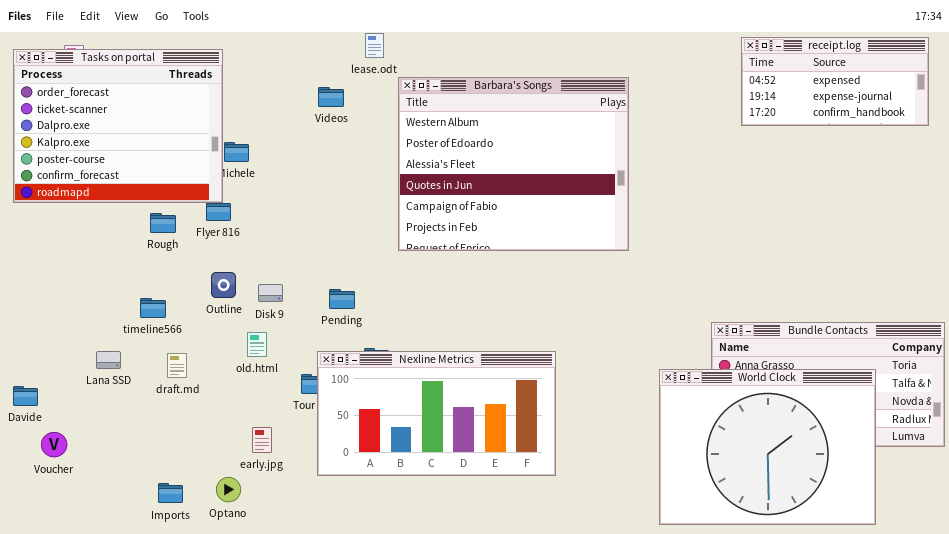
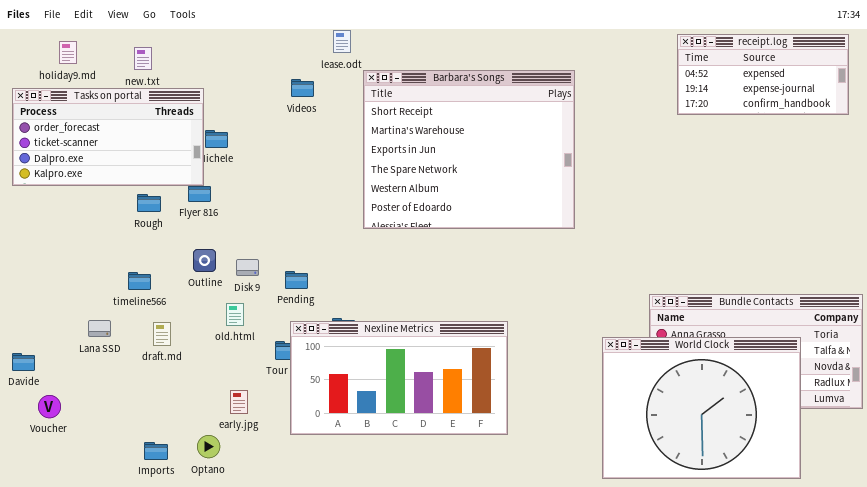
Tasks on portal: [13,49,223,203] -> [12,88,204,186], resized
Barbara's Songs: [398,77,629,251] -> [363,70,575,229], scrolled up 4 rows
Pending: [329,289,355,309] -> [285,271,308,289], moved

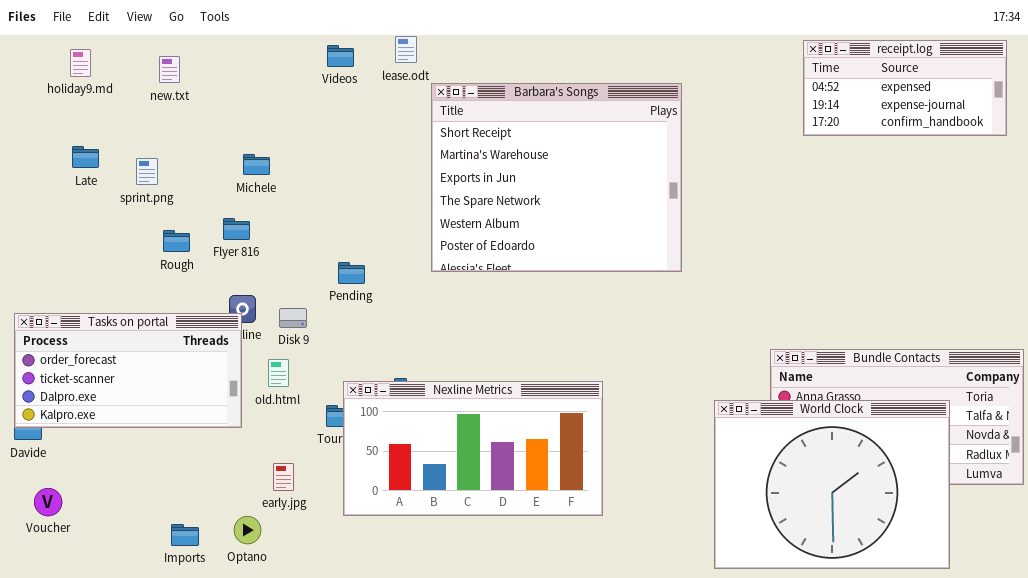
Videos: [291,79,314,97] -> [327,45,354,67], moved
Tasks on portal: [12,88,204,186] -> [14,313,242,428], moved
Pending: [285,271,308,289] -> [338,262,365,284], moved
Voucher: [38,395,61,418] -> [34,488,62,516], moved

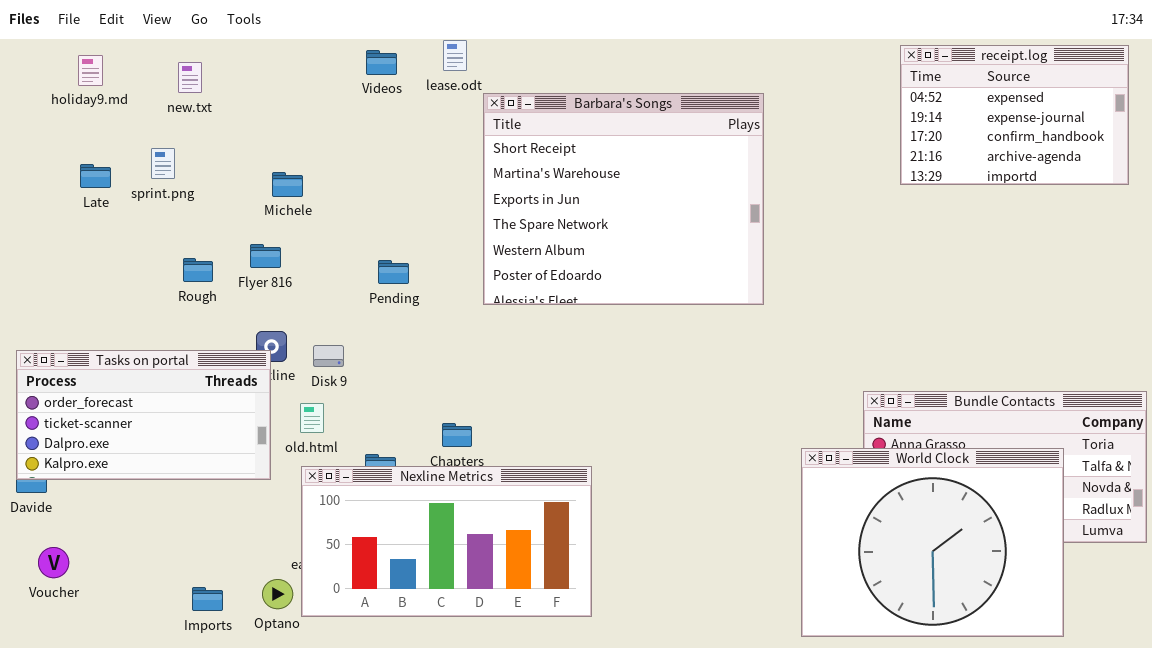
receipt.log: [803,40,1007,136] -> [900,45,1129,185], resized
sprint.png: [136,158,158,185] -> [151,148,175,179], moved
Pending: [338,262,365,284] -> [378,260,409,284], moved
Nexline Metrics: [343,381,603,516] -> [301,466,592,617], moved

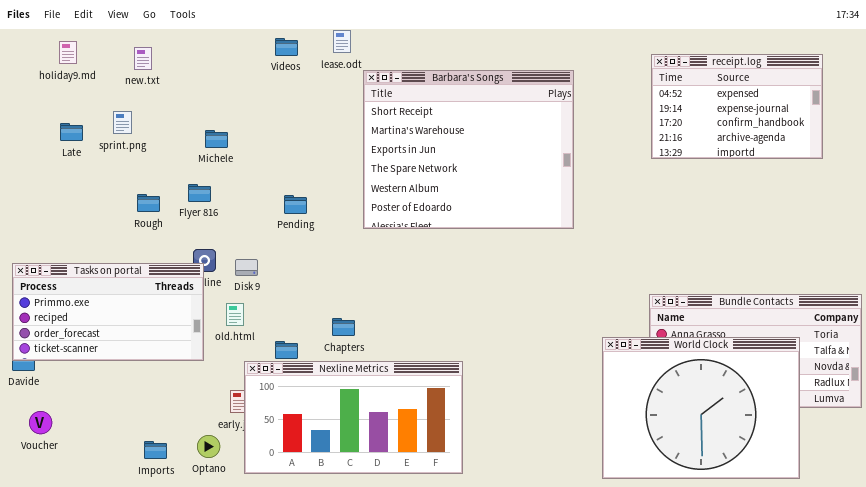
receipt.log: [900,45,1129,185] -> [651,54,823,159], moved
Tasks on portal: [16,350,271,480] -> [12,263,204,361], scrolled up 2 rows
Nexline Metrics: [301,466,592,617] -> [244,361,463,474], moved

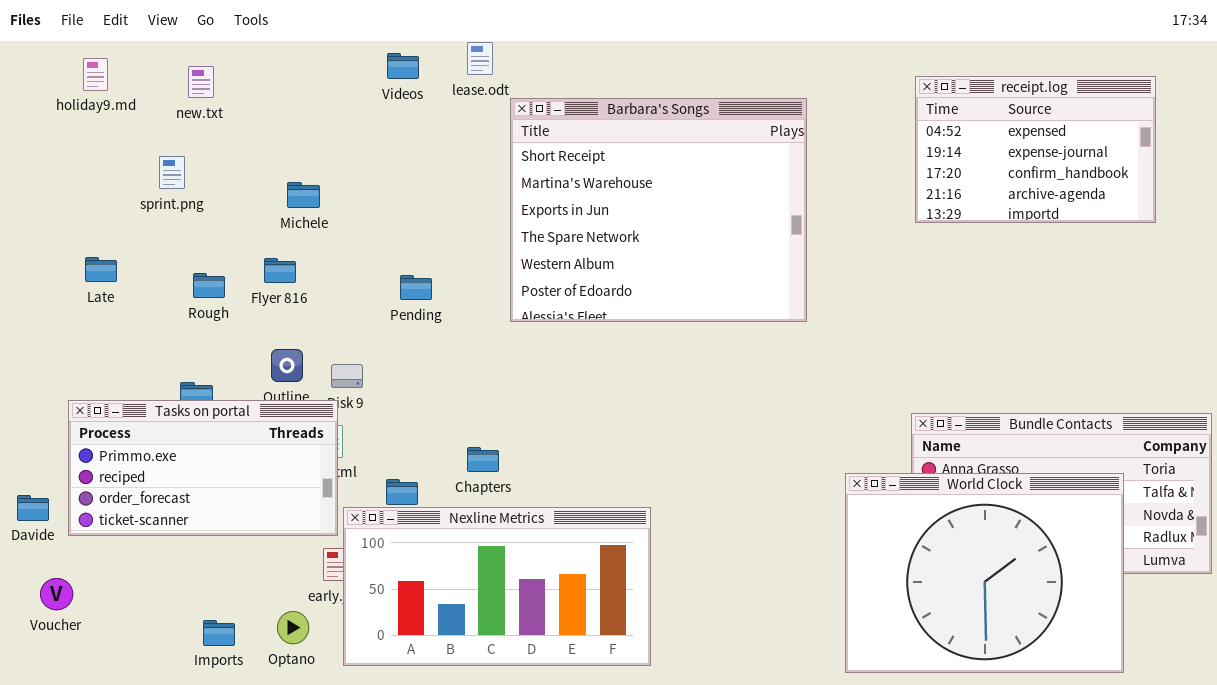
Late: [60,123,83,141] -> [85,257,117,282], moved
Tasks on portal: [12,263,204,361] -> [68,400,338,536], moved

